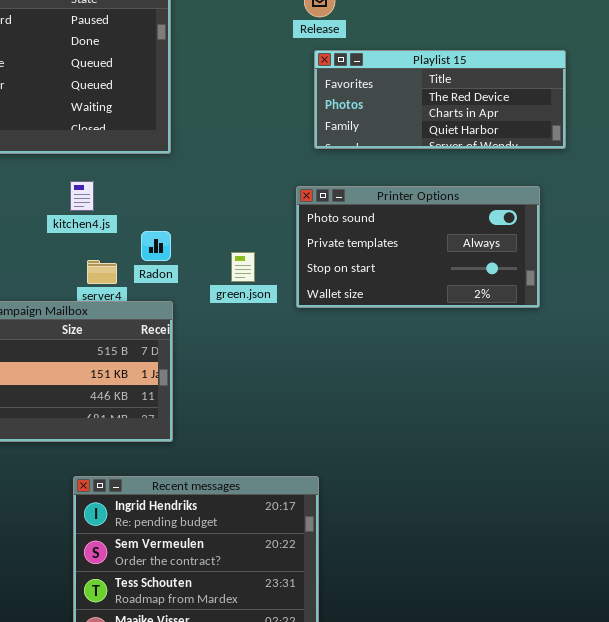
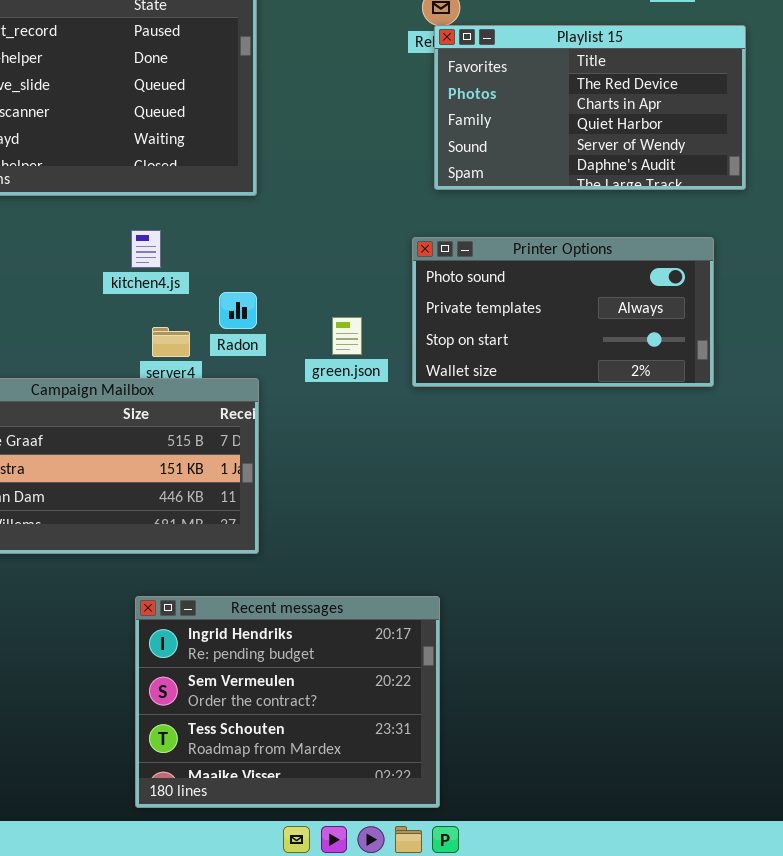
Playlist 15: [314,50,566,149] -> [434,25,746,190], resized

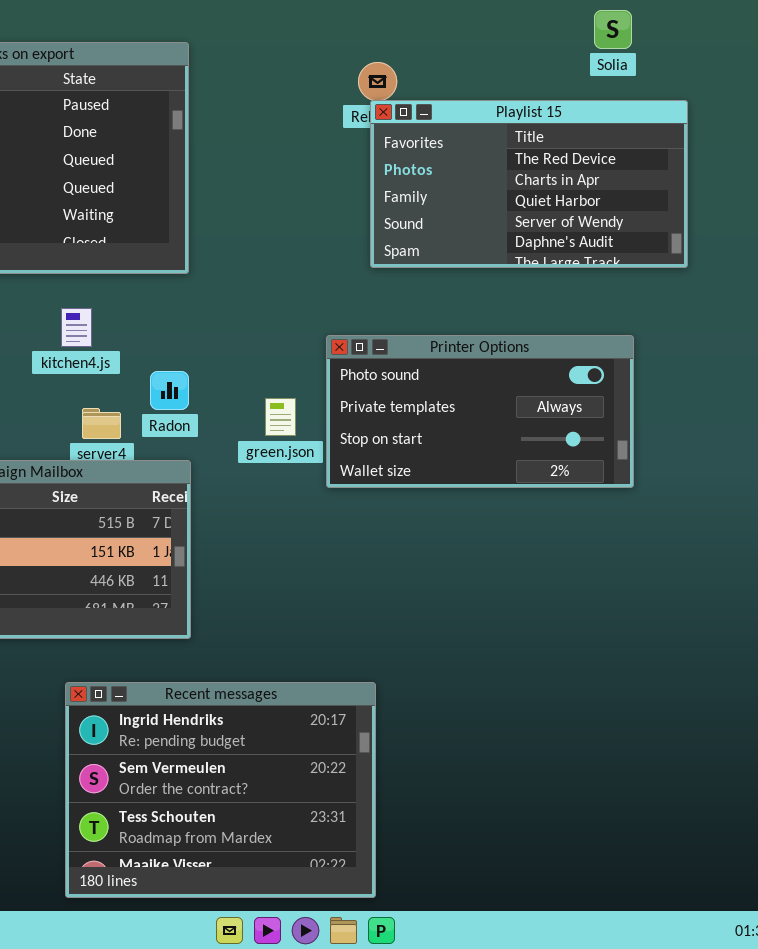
Printer Options: [412,237,714,387] -> [326,335,634,488], moved

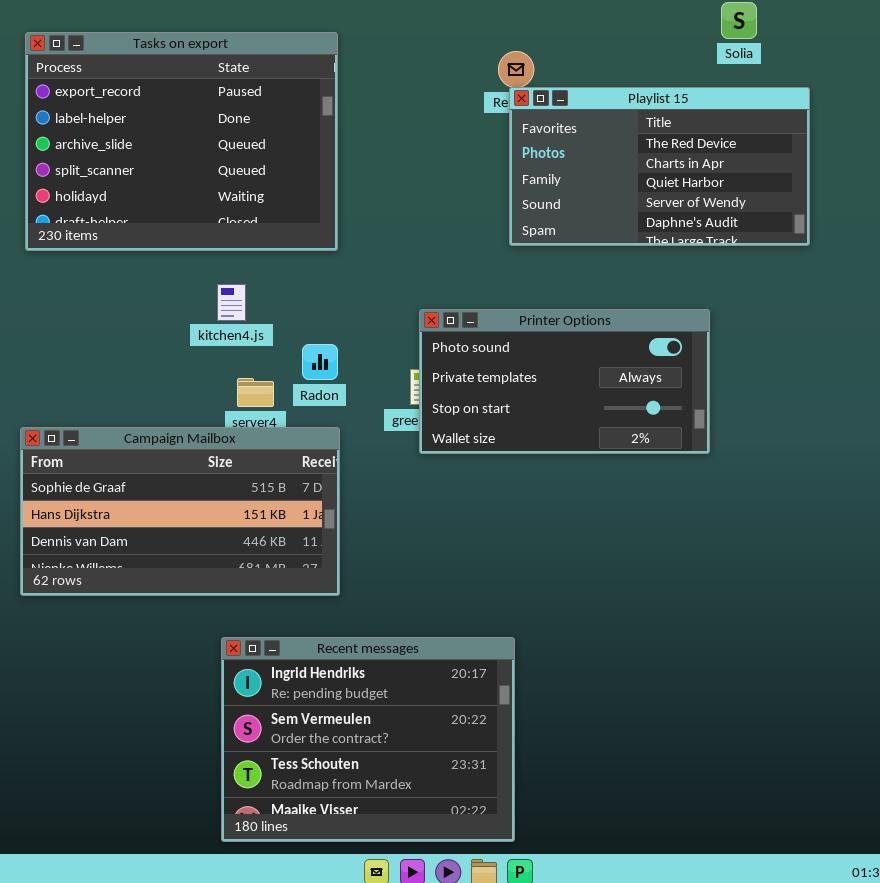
Printer Options: [326,335,634,488] -> [419,309,710,454], moved

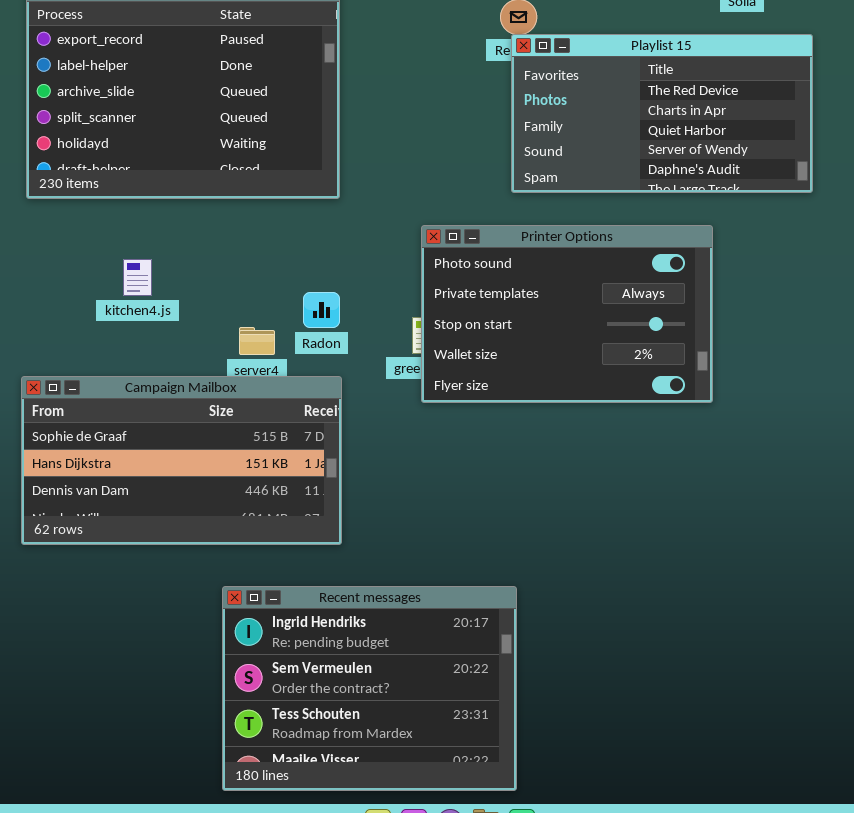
kitchen4.js: [217,284,246,321] -> [123,259,152,296], moved
Printer Options: [419,309,710,454] -> [421,225,713,403], resized

